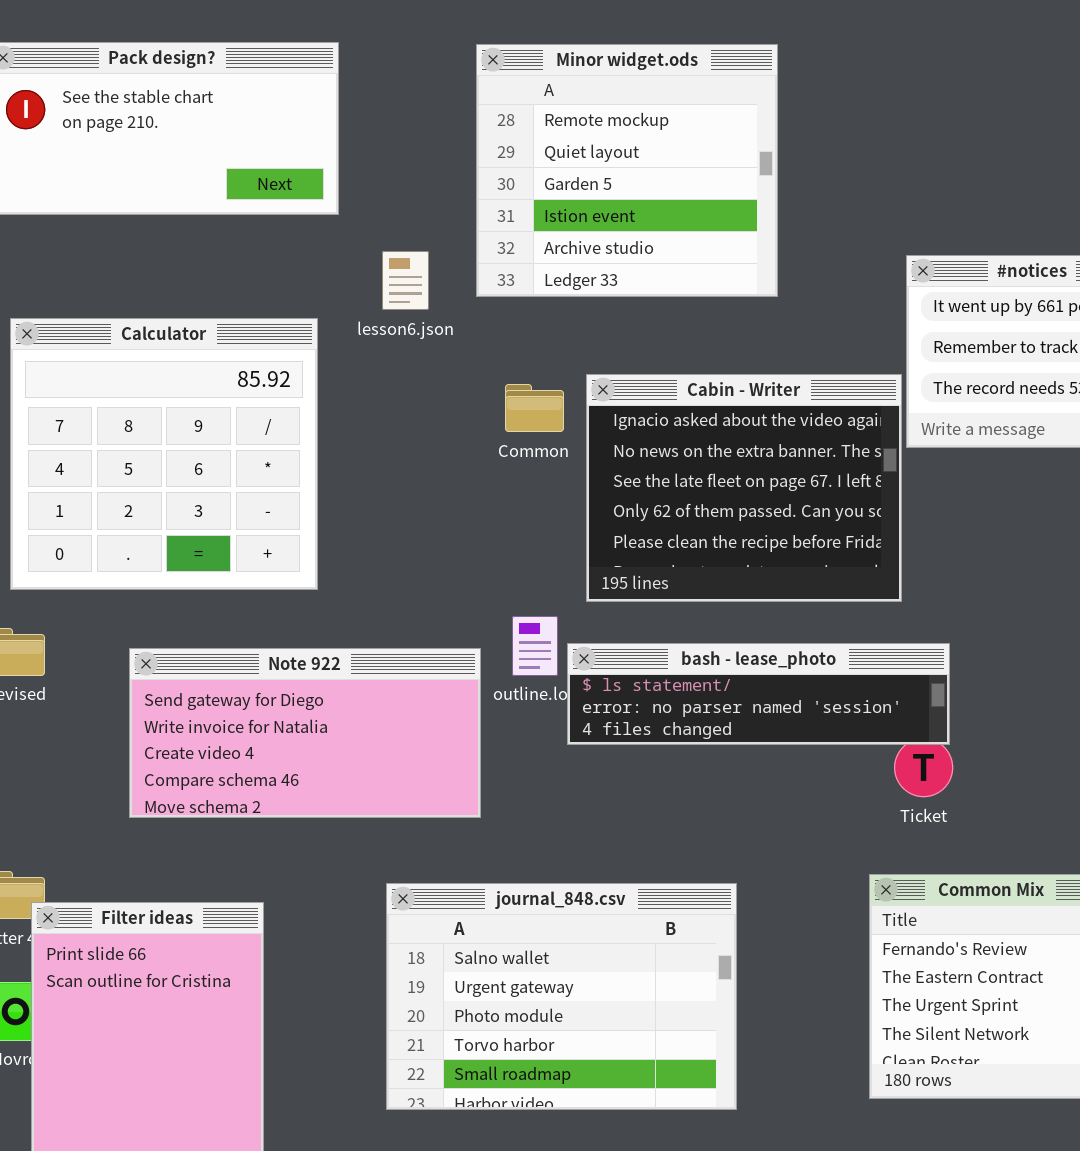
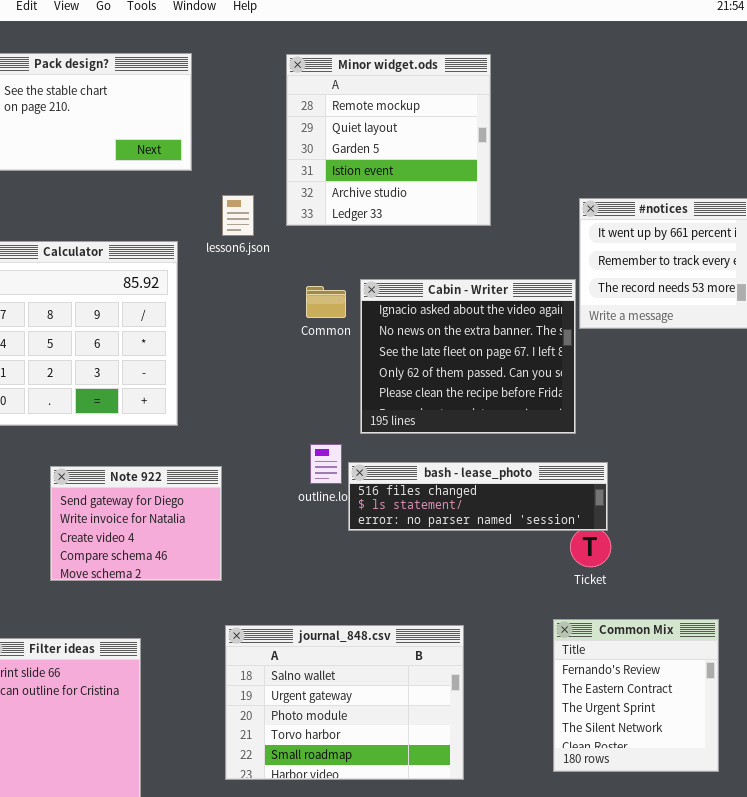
bash - lease_photo: [567,643,950,745] -> [348,462,608,531], scrolled up 1 row
Note 922: [129,648,481,818] -> [50,466,222,581], resized

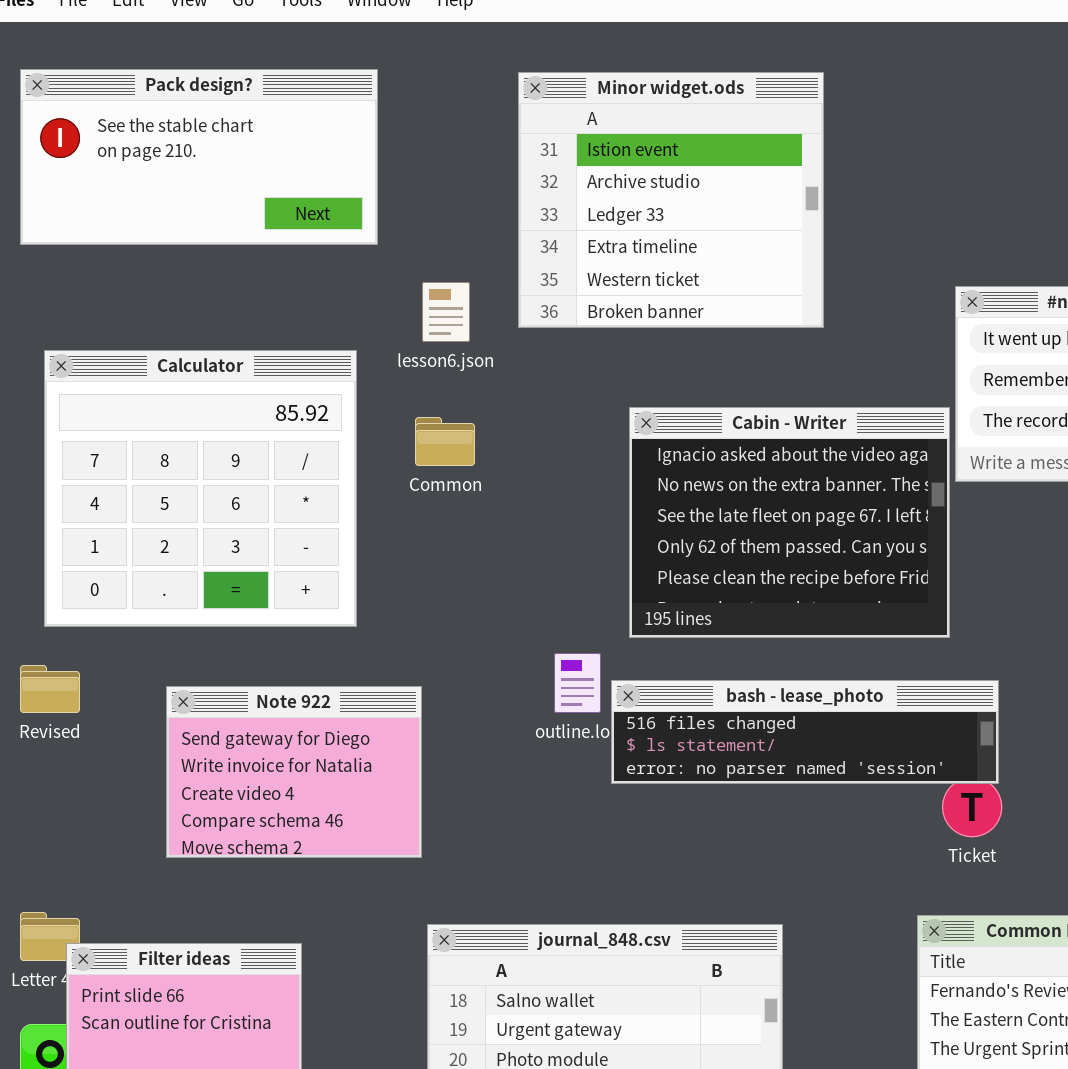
Minor widget.ods: [286,54,491,226] -> [518,72,824,328], scrolled down 3 rows
Common: [306,286,346,318] -> [415,417,475,466], moved

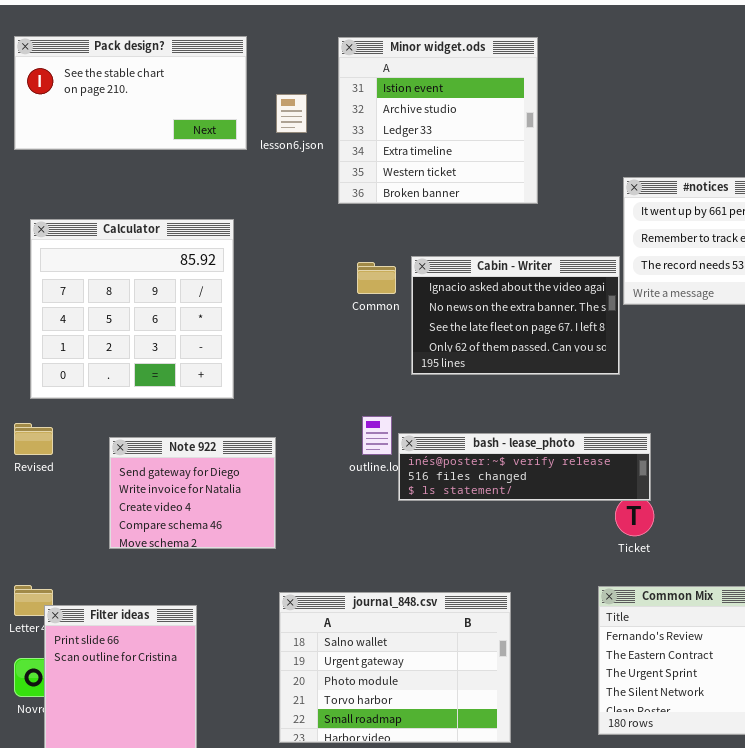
lesson6.json: [422,282,470,342] -> [276,94,307,133], moved
Cabin - Writer: [629,407,950,638] -> [411,256,620,375], resized
Common: [415,417,475,466] -> [357,262,396,294], moved
bash - lease_photo: [611,680,999,784] -> [398,433,651,501], scrolled up 1 row

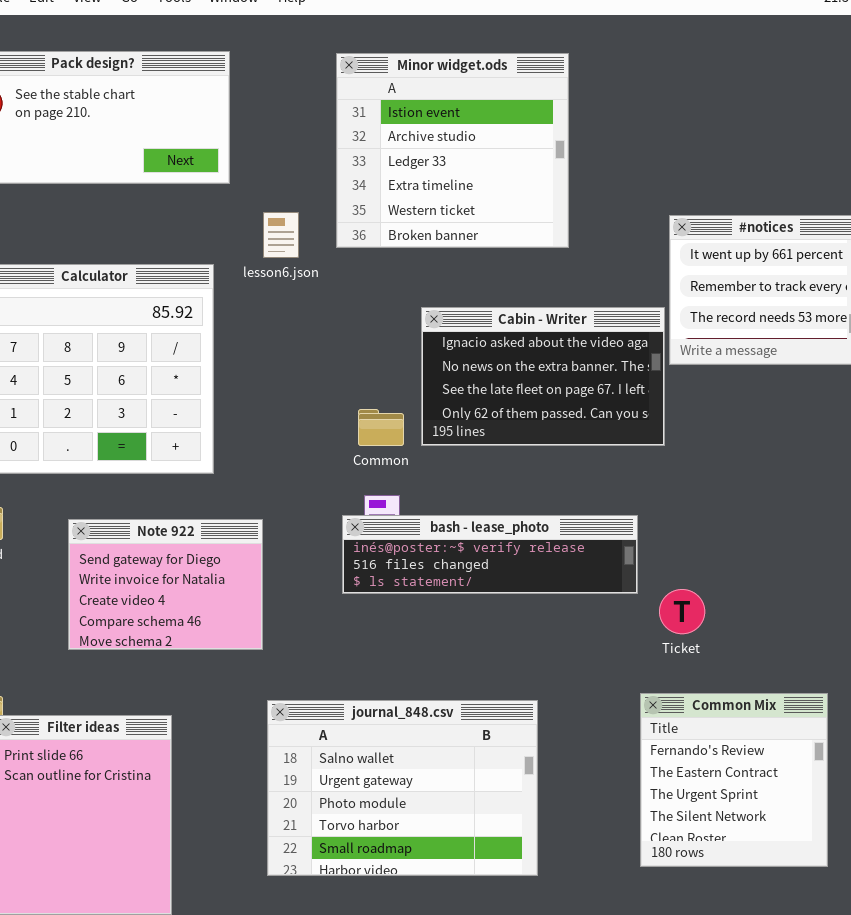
lesson6.json: [276,94,307,133] -> [263,212,299,258], moved
Common: [357,262,396,294] -> [358,409,404,446], moved
bash - lease_photo: [398,433,651,501] -> [342,515,638,594], moved

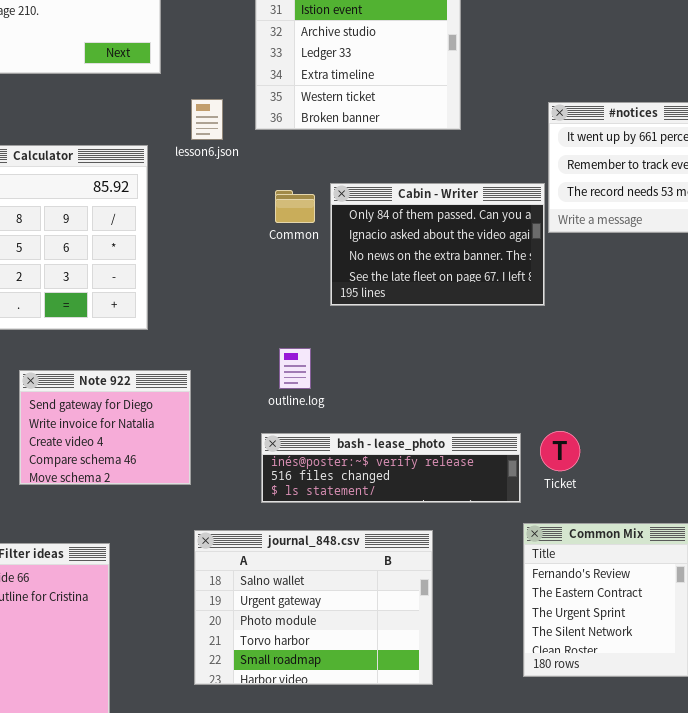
Cabin - Writer: [421,307,665,446] -> [330,183,545,306], scrolled up 1 row
Common: [358,409,404,446] -> [275,190,315,223], moved
bash - lease_photo: [342,515,638,594] -> [261,433,521,503], moved

